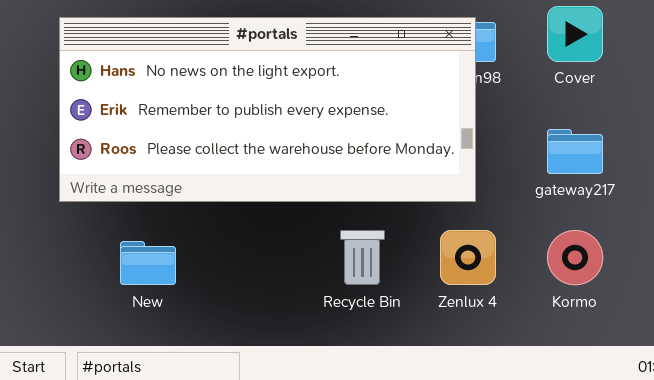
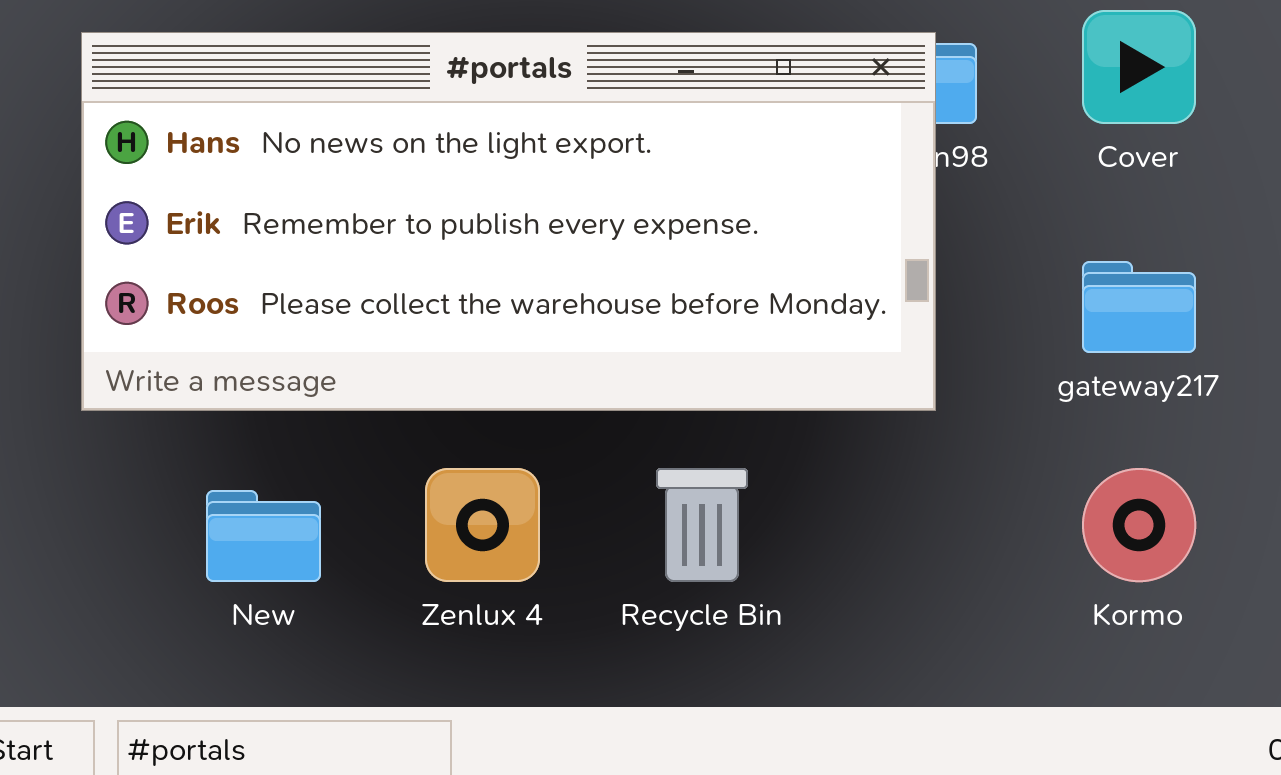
Zenlux 4: [440,230,496,285] -> [425,468,540,582], moved

